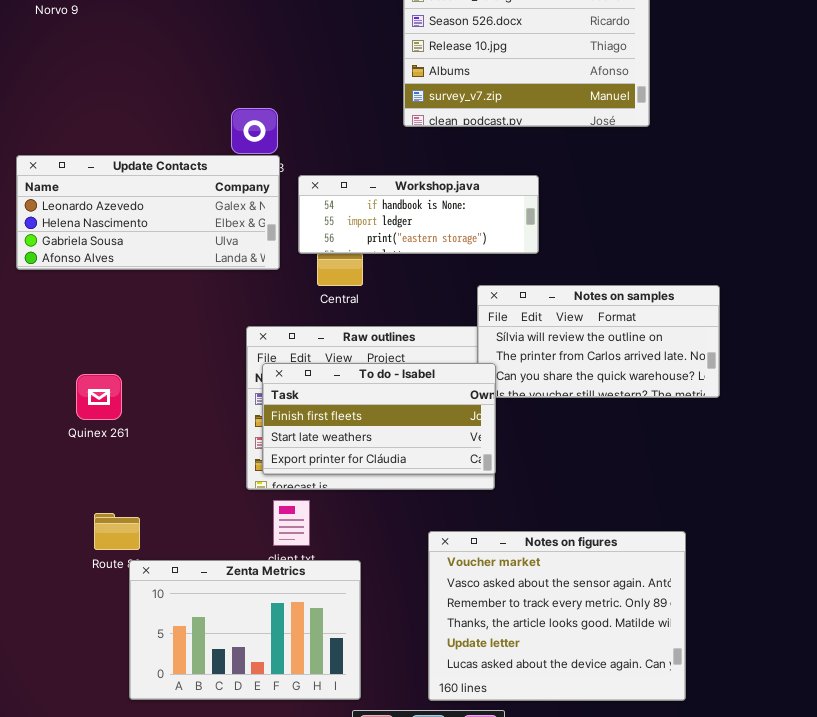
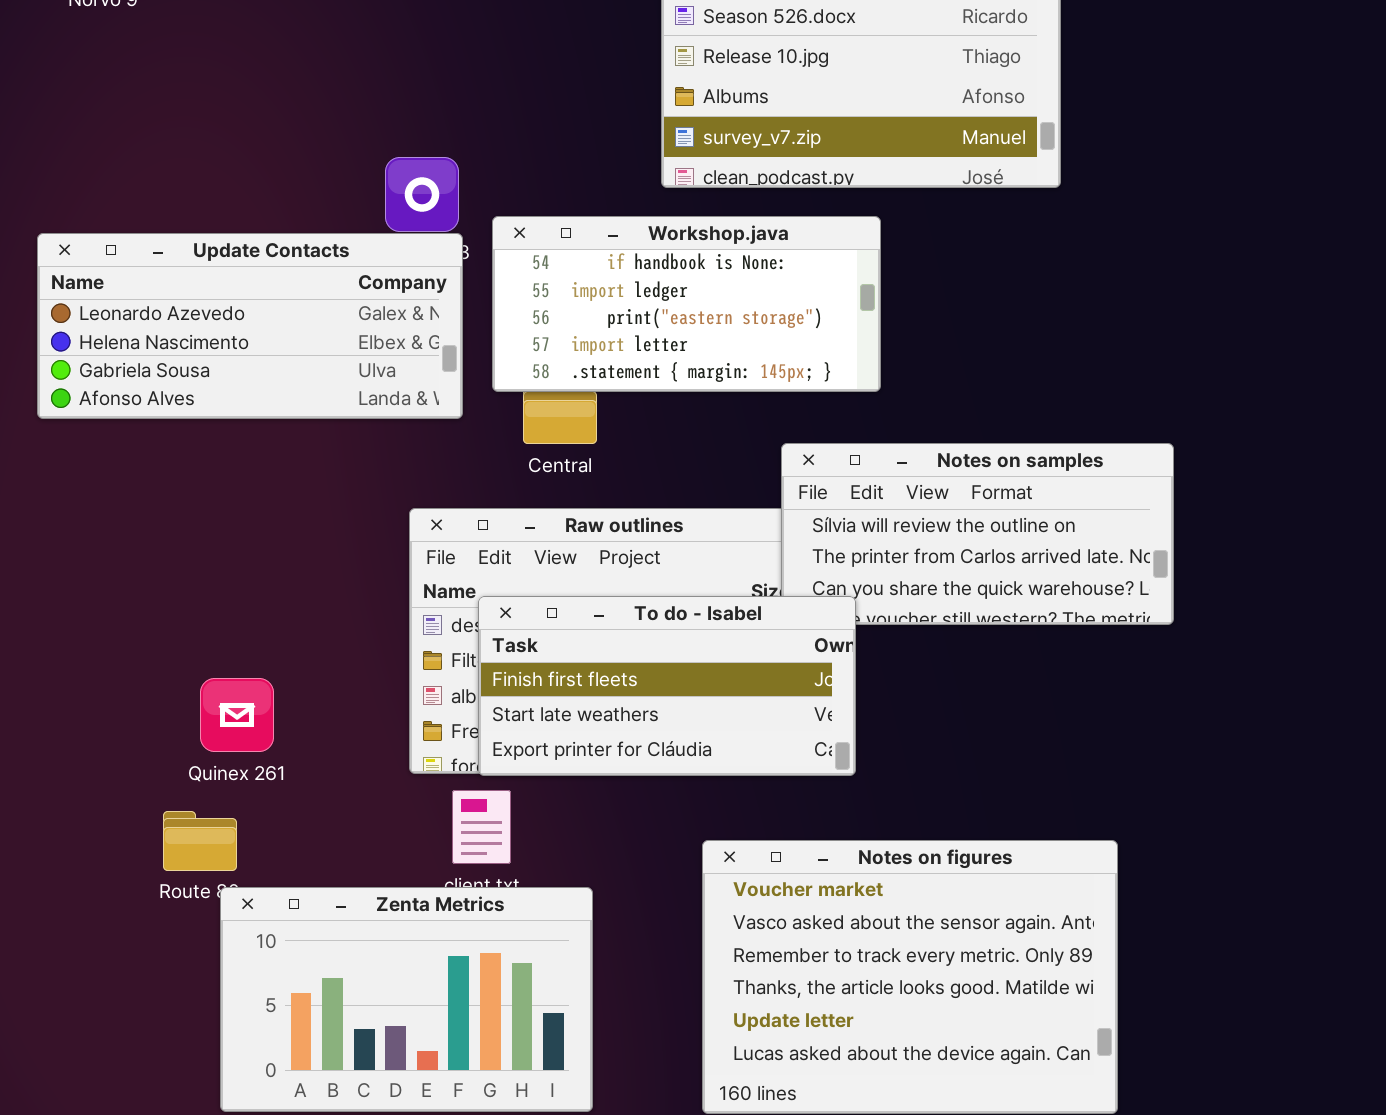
Workshop.java: [298,175,539,254] -> [492,216,881,392], resized
To do - Isabel: [262,363,496,475] -> [478,596,856,776], moved
Quinex 261: [76,374,122,420] -> [200,678,274,752], moved

